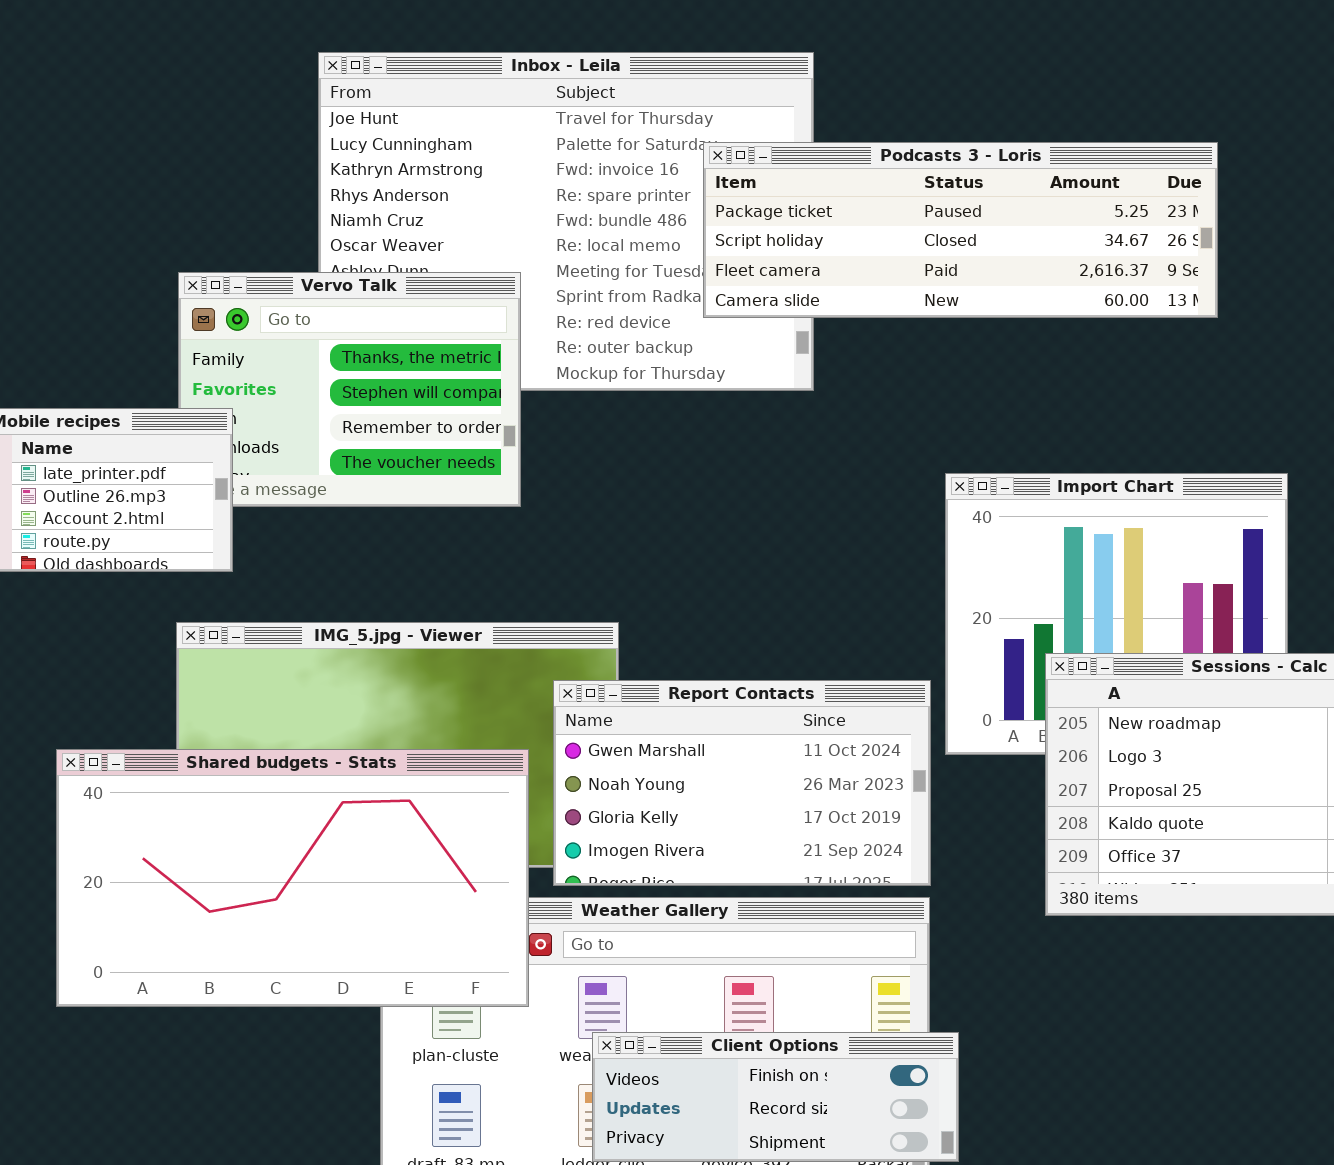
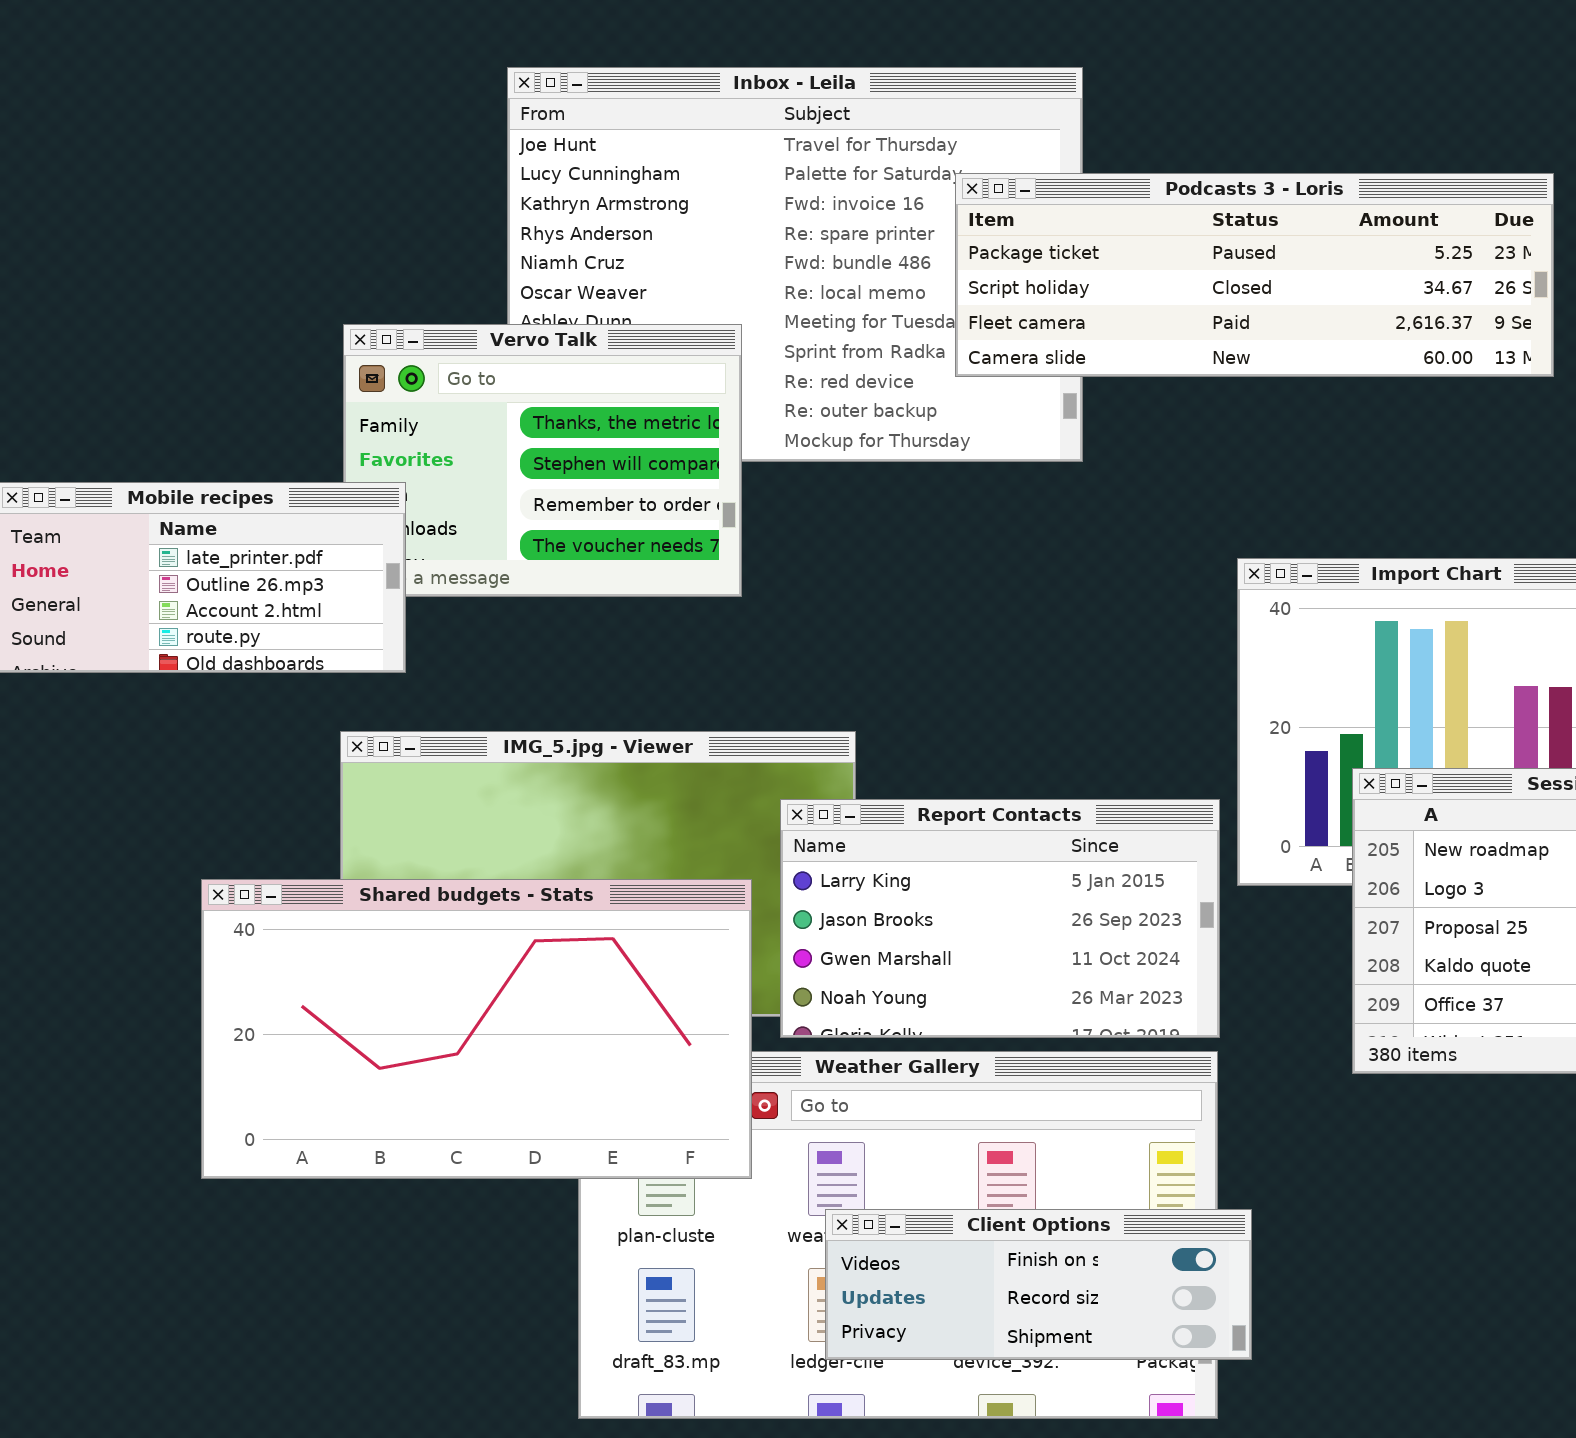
Report Contacts: [553,680,931,886] -> [780,799,1220,1038], scrolled up 2 rows

